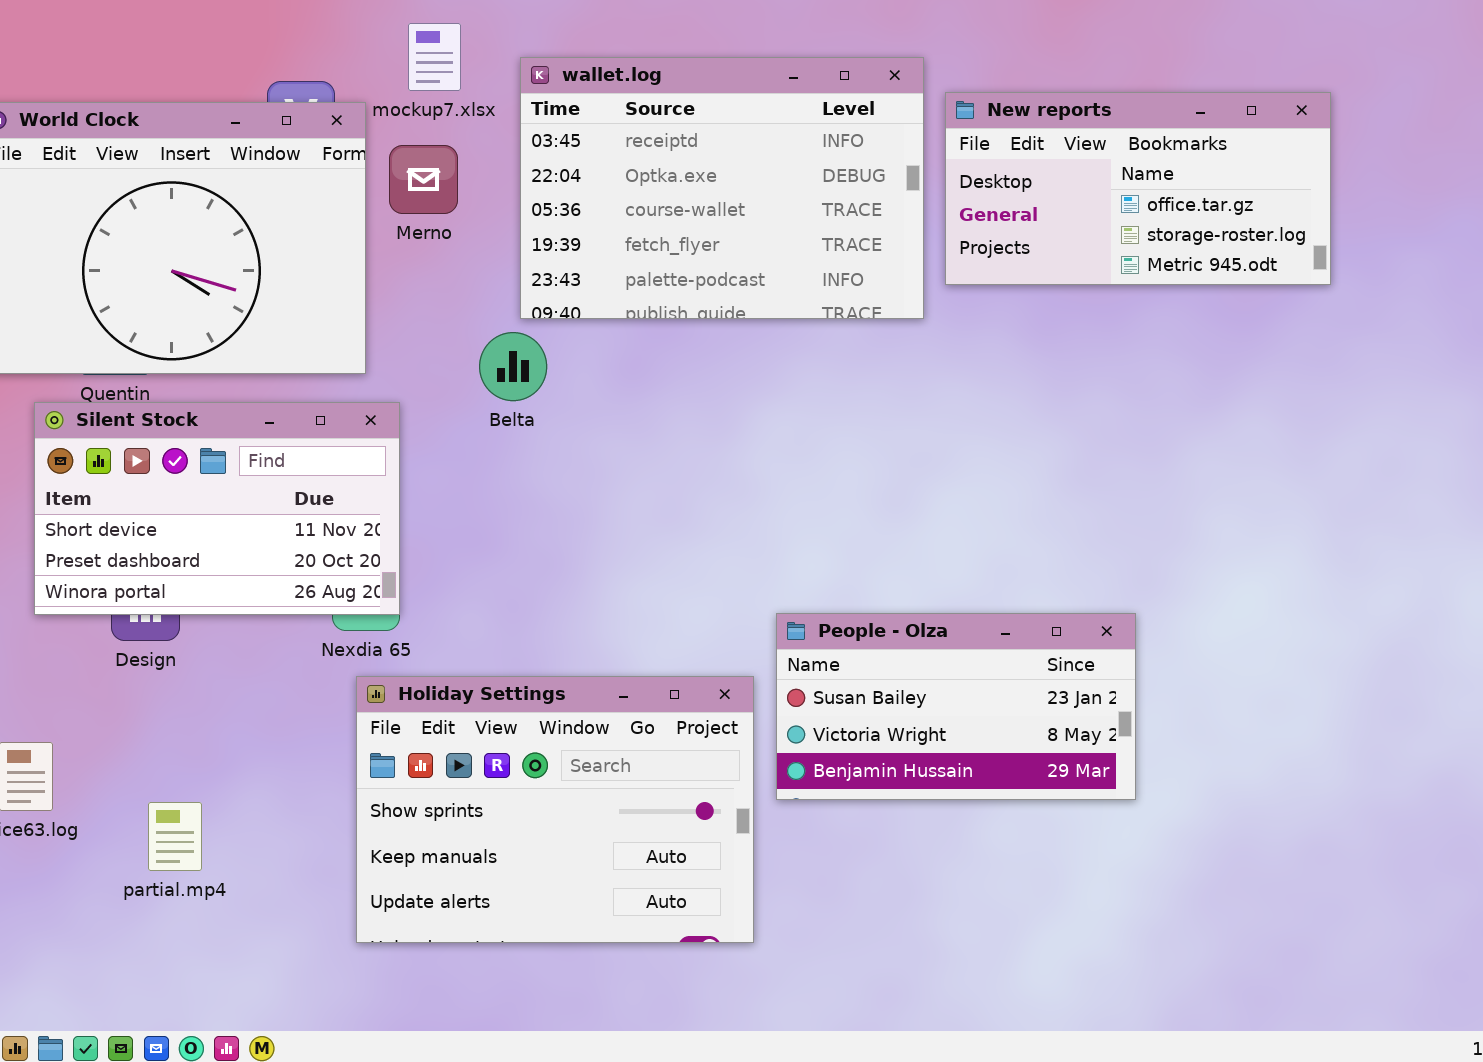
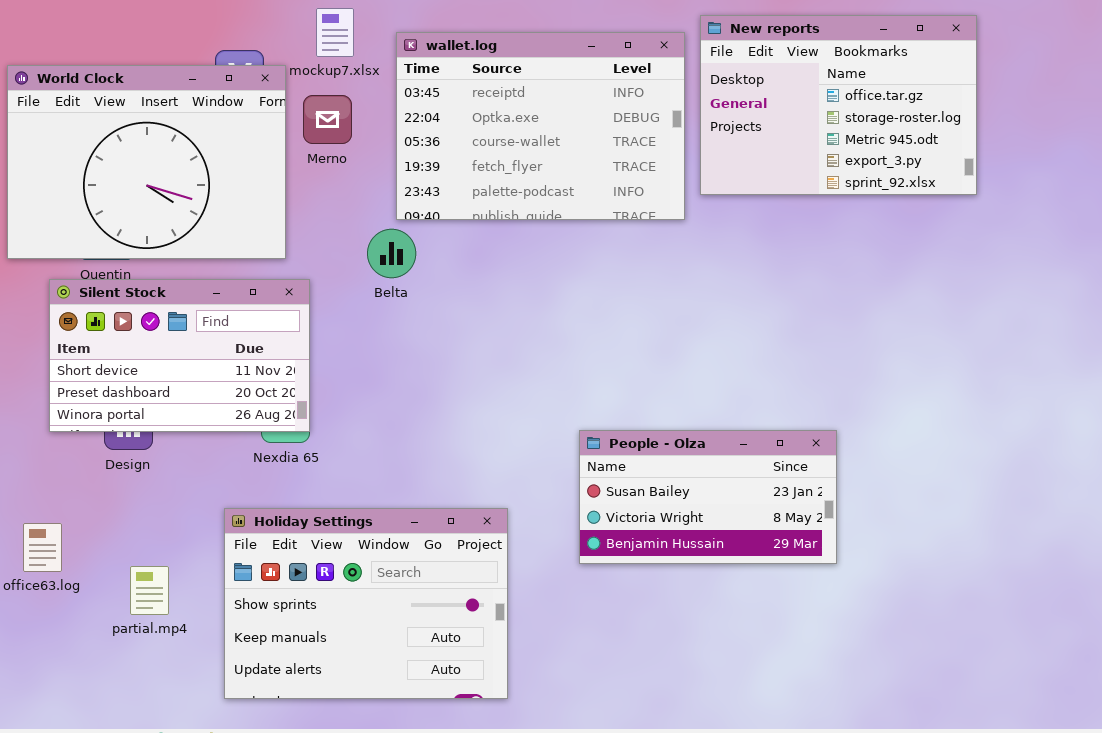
New reports: [945,92,1331,285] -> [700,15,977,195], resized
Holiday Settings: [356,676,754,943] -> [224,508,508,699], moved

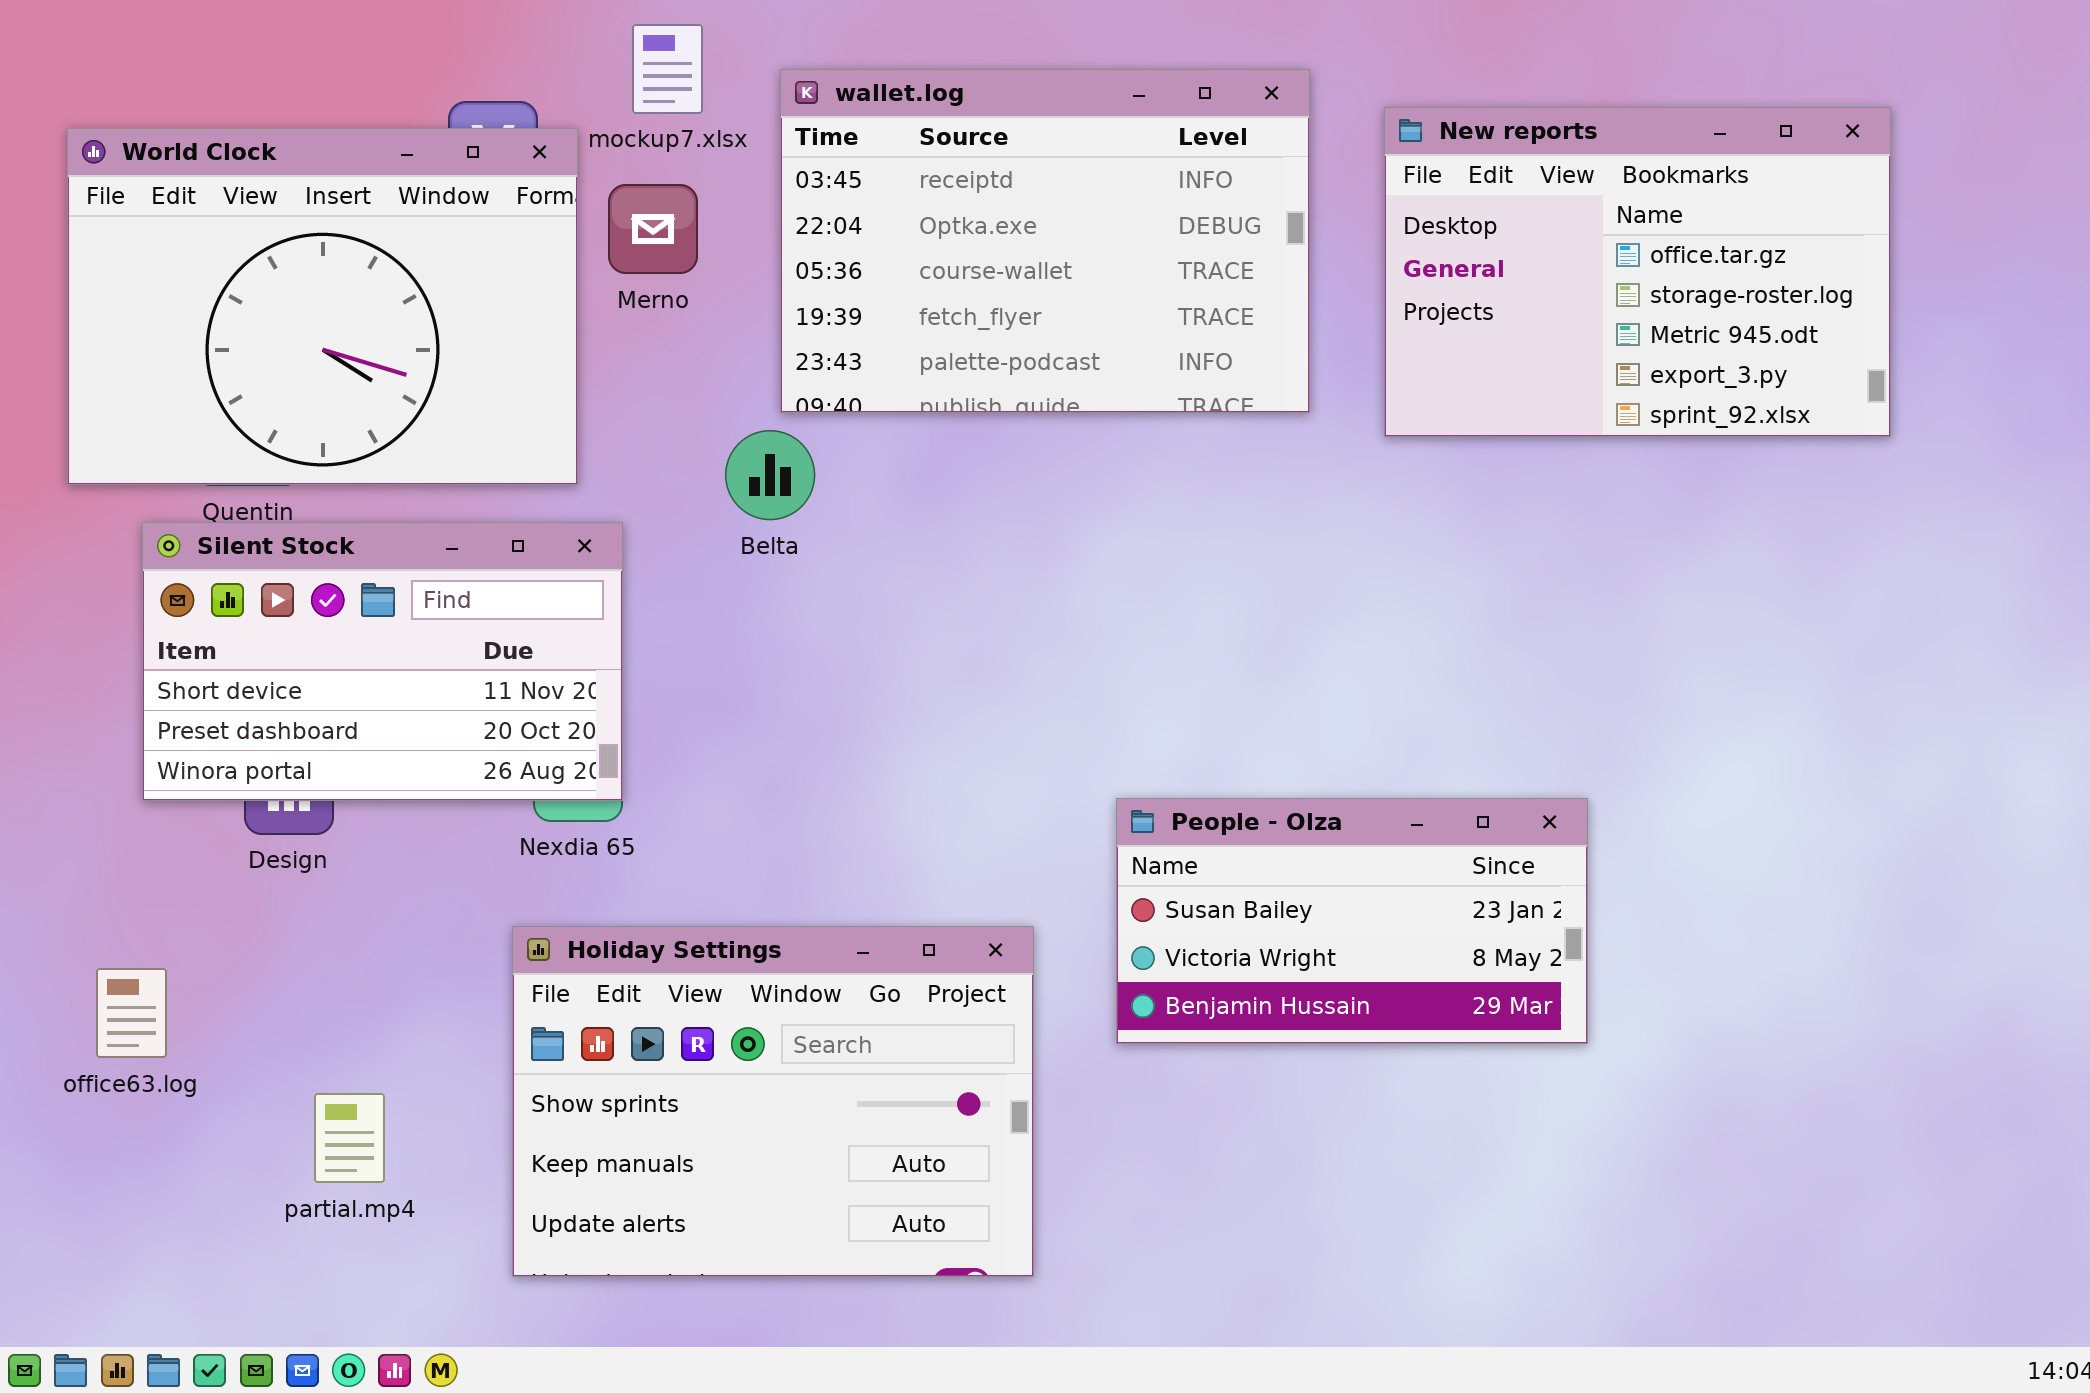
New reports: [700,15,977,195] -> [1384,107,1891,437], moved
Holiday Settings: [224,508,508,699] -> [512,926,1034,1277], moved
partial.mp4: [130,566,169,615] -> [314,1093,385,1183], moved

